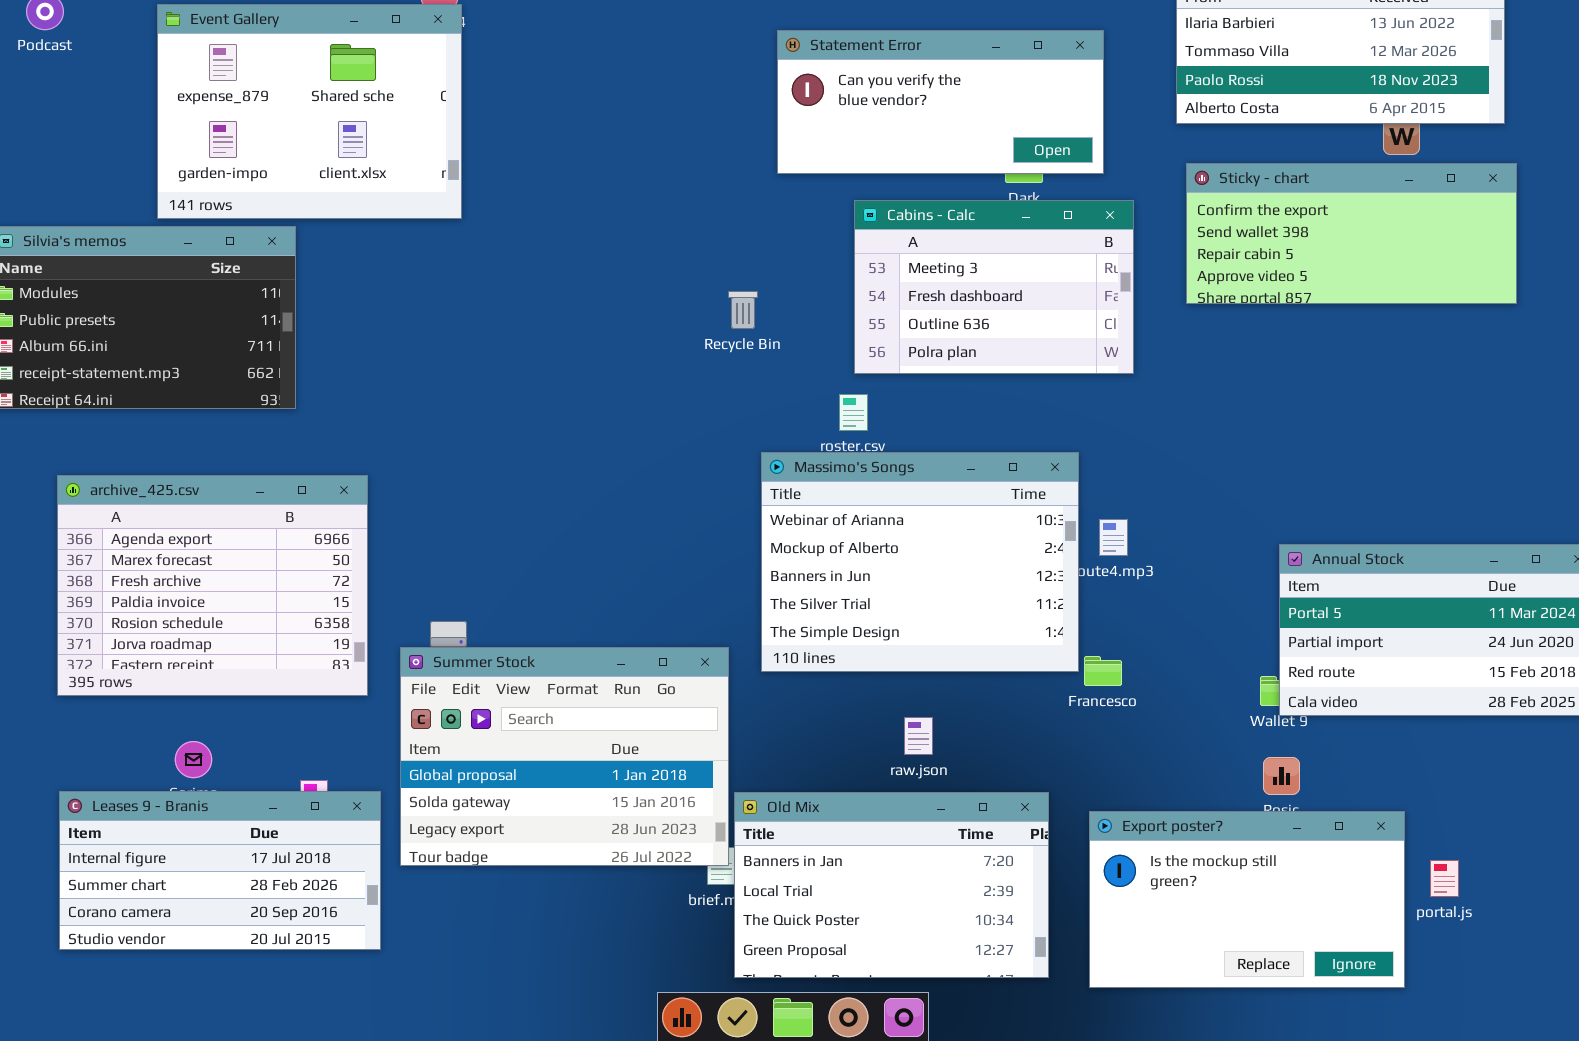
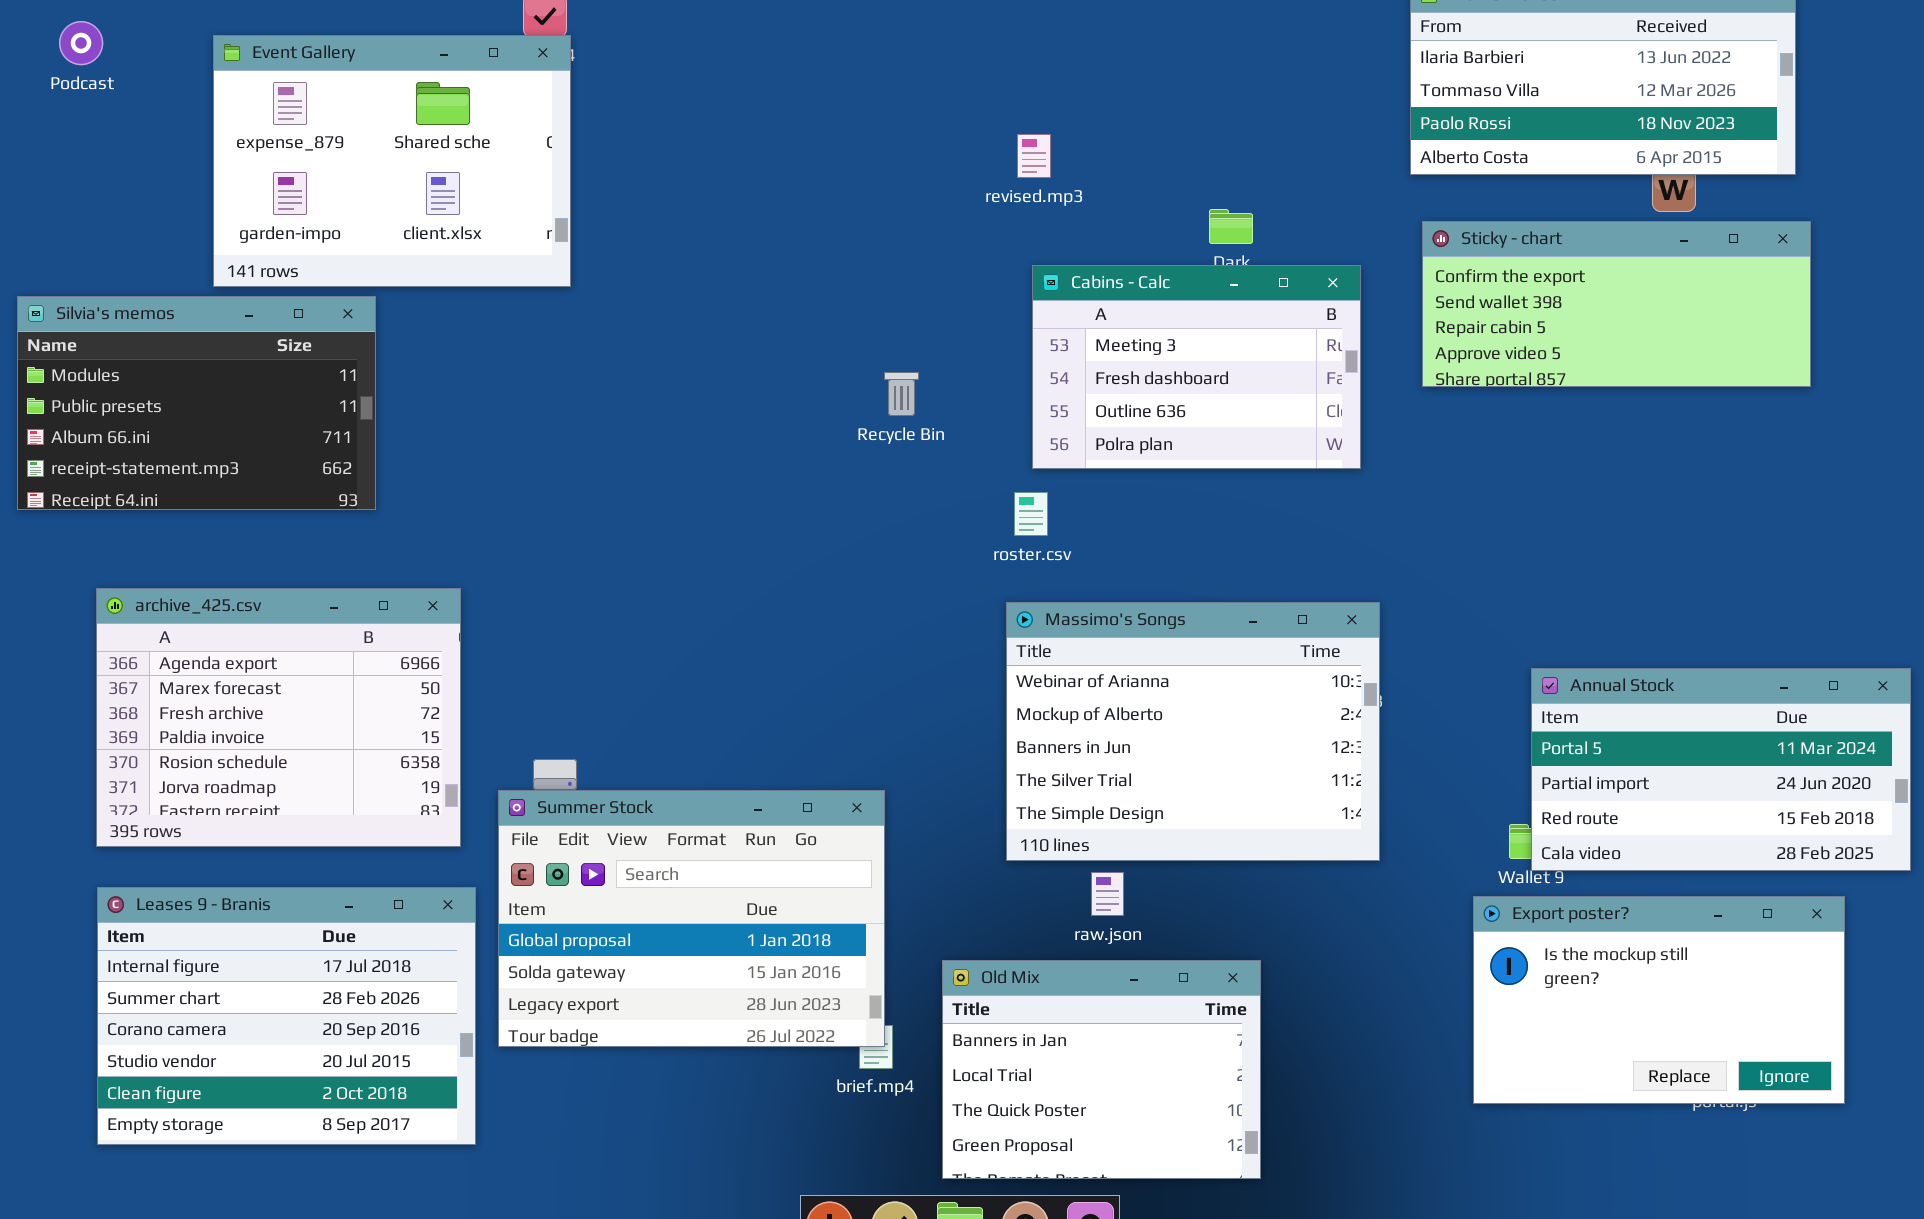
Statement Error: [777,30,1104,174] -> none, closed
Massimo's Songs: [761,452,1079,672] -> [1006,602,1380,861], moved
Leases 9 - Branis: [59,791,381,950] -> [97,887,476,1145], resized
Old Mix: [734,792,1049,978] -> [942,960,1261,1179], resized
Export poster?: [1089,811,1405,988] -> [1473,896,1845,1104], moved

